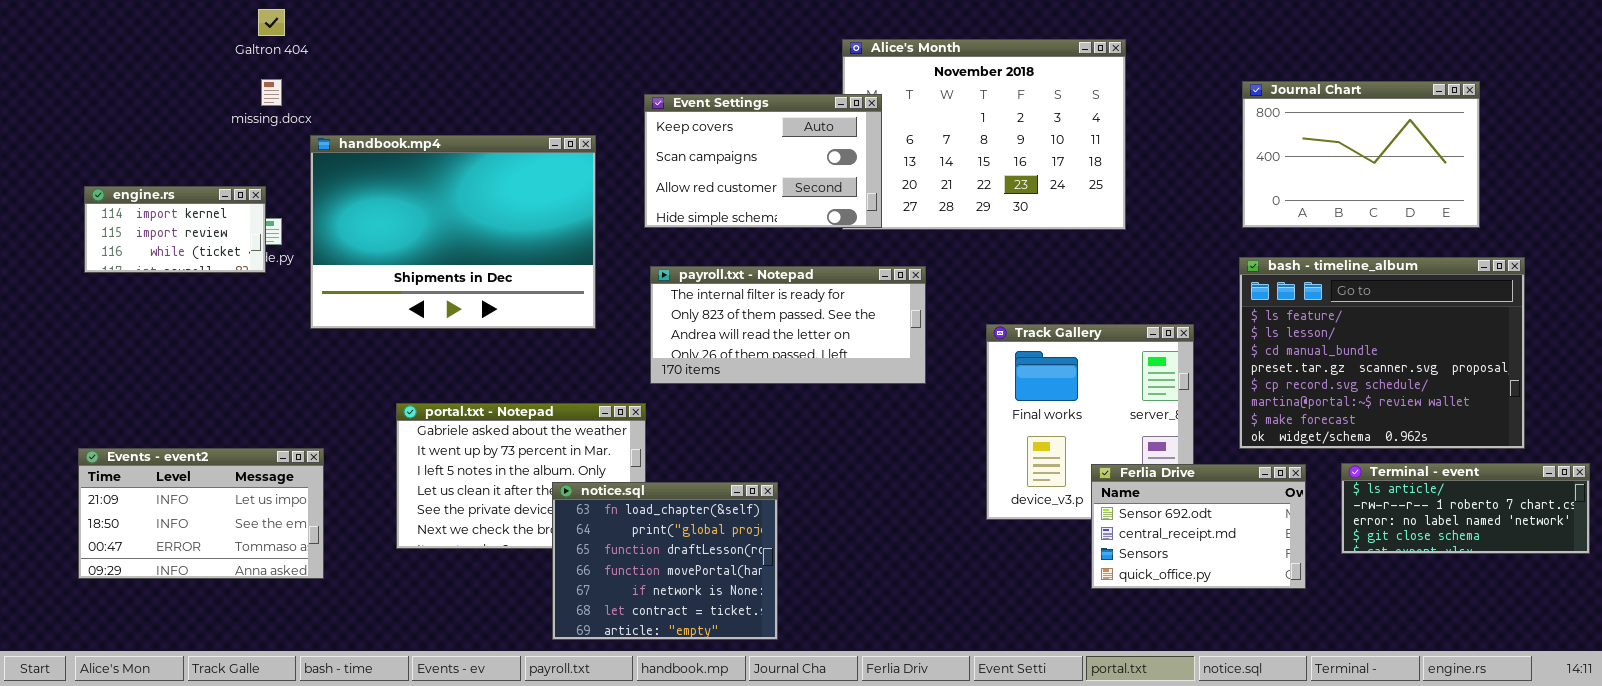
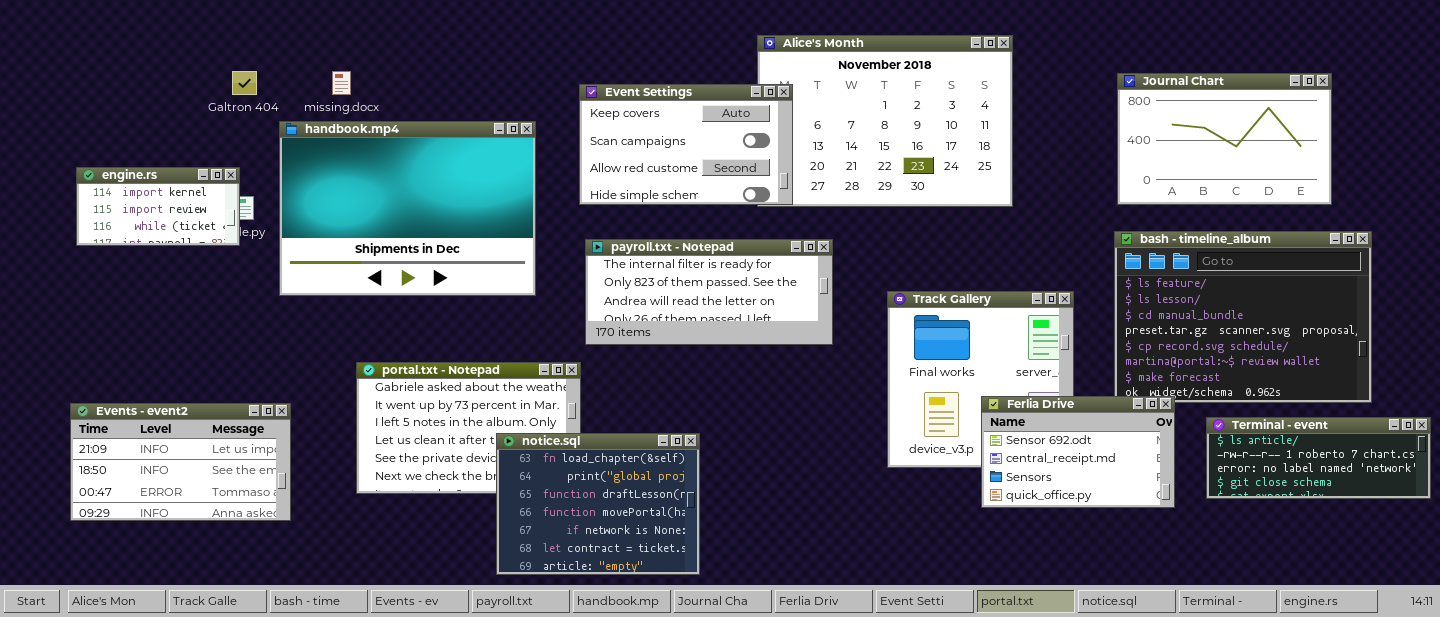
Galtron 404: [258,9,285,36] -> [232,71,257,95], moved
missing.docx: [261,79,282,106] -> [332,71,351,95], moved
Ferlia Drive: [1091,464,1306,589] -> [981,396,1175,508], moved

